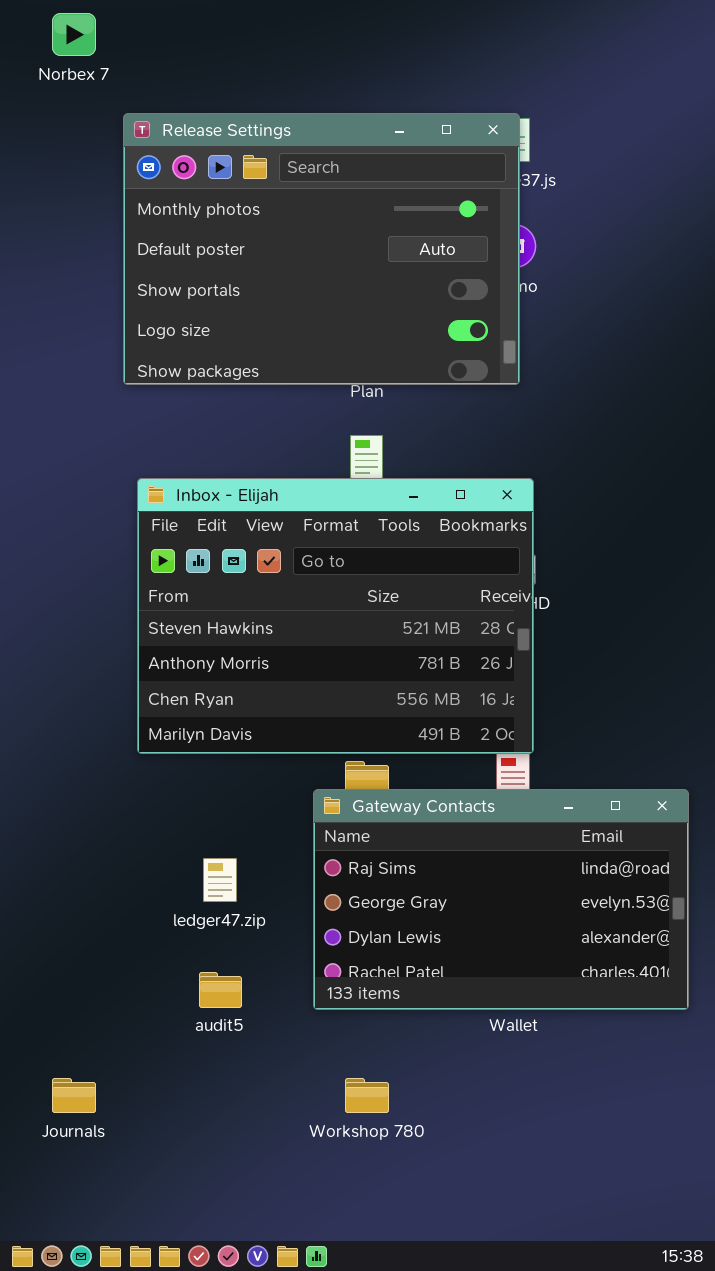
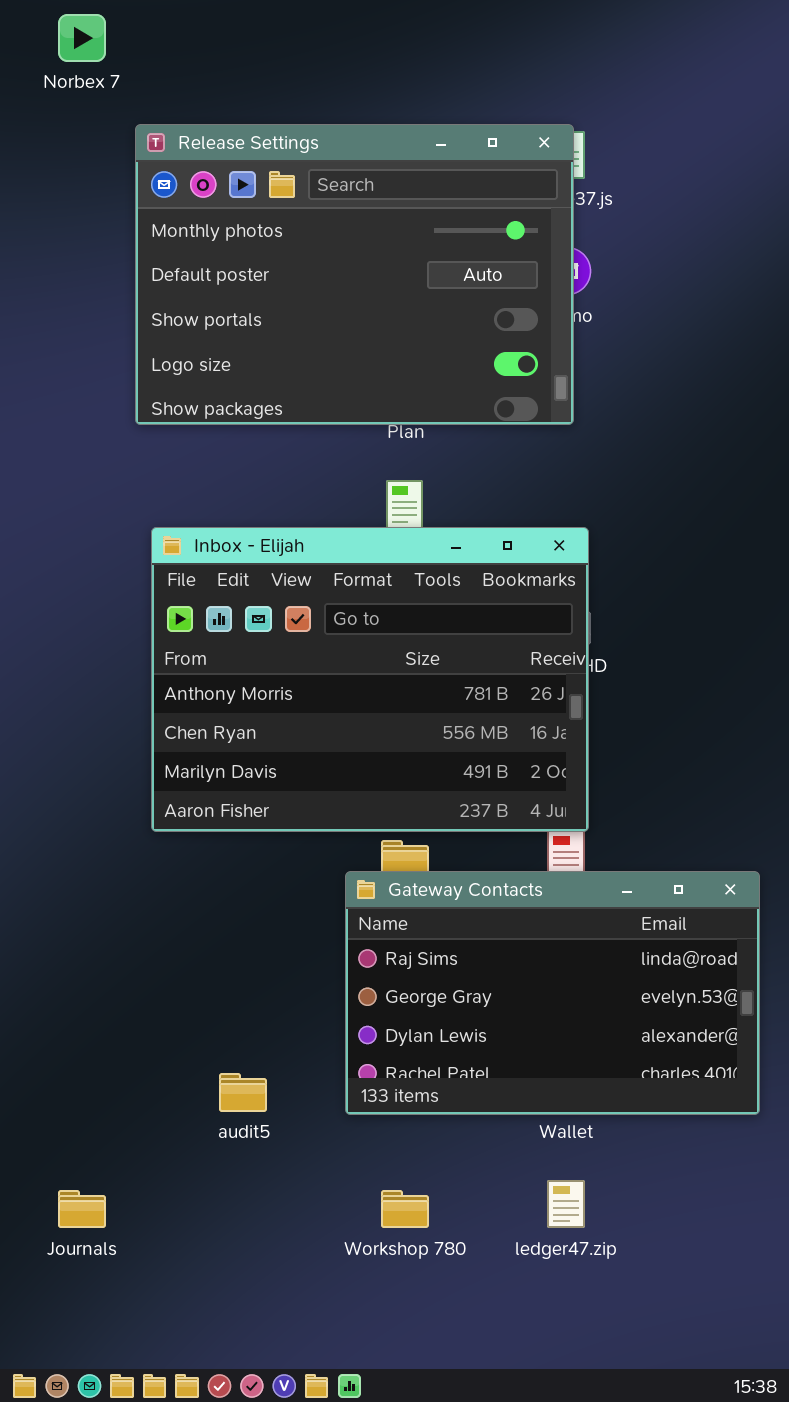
Inbox - Elijah: [137,478,534,754] -> [151,527,589,832], scrolled down 1 row
ledger47.zip: [203,858,237,902] -> [547,1180,585,1228], moved

